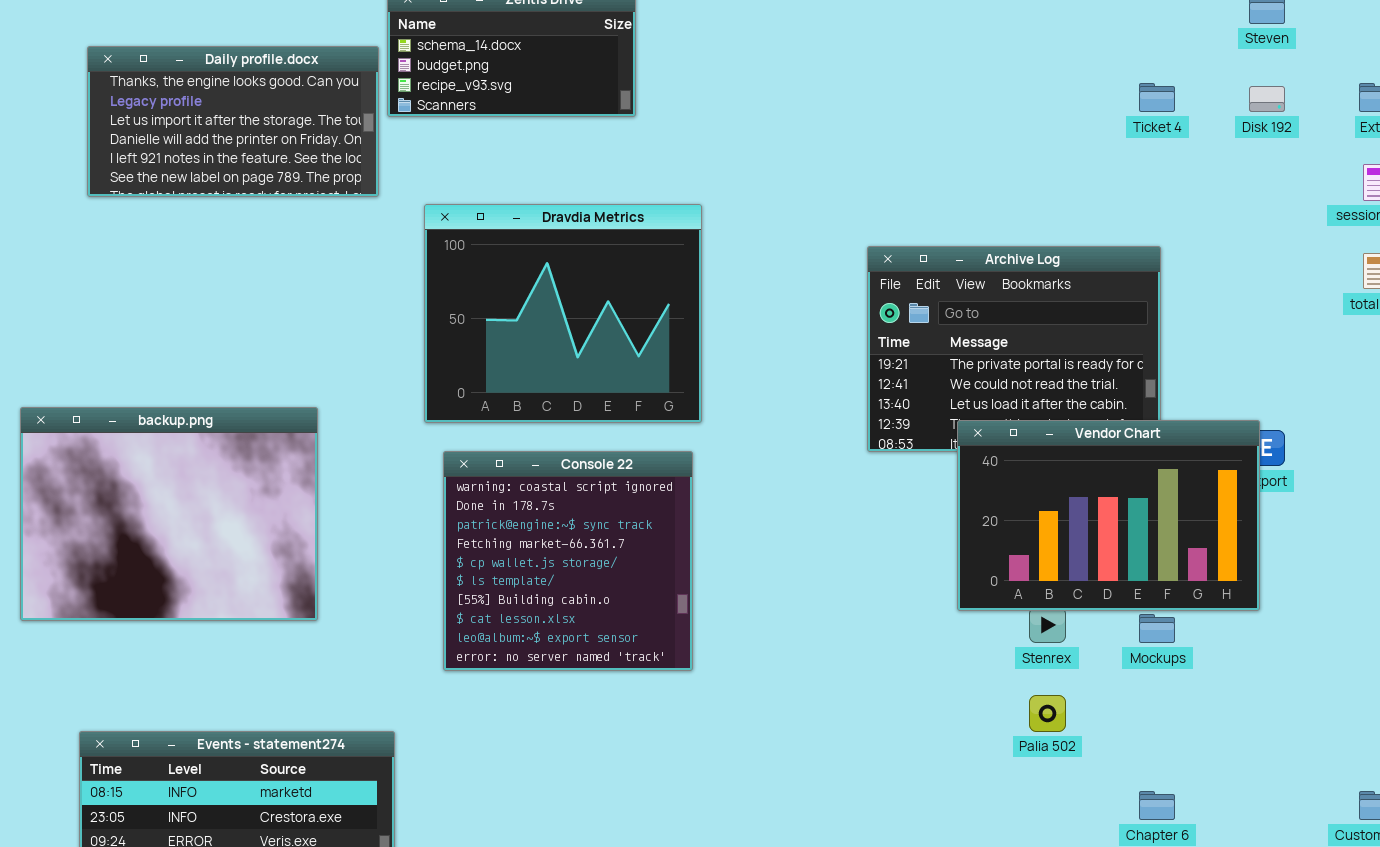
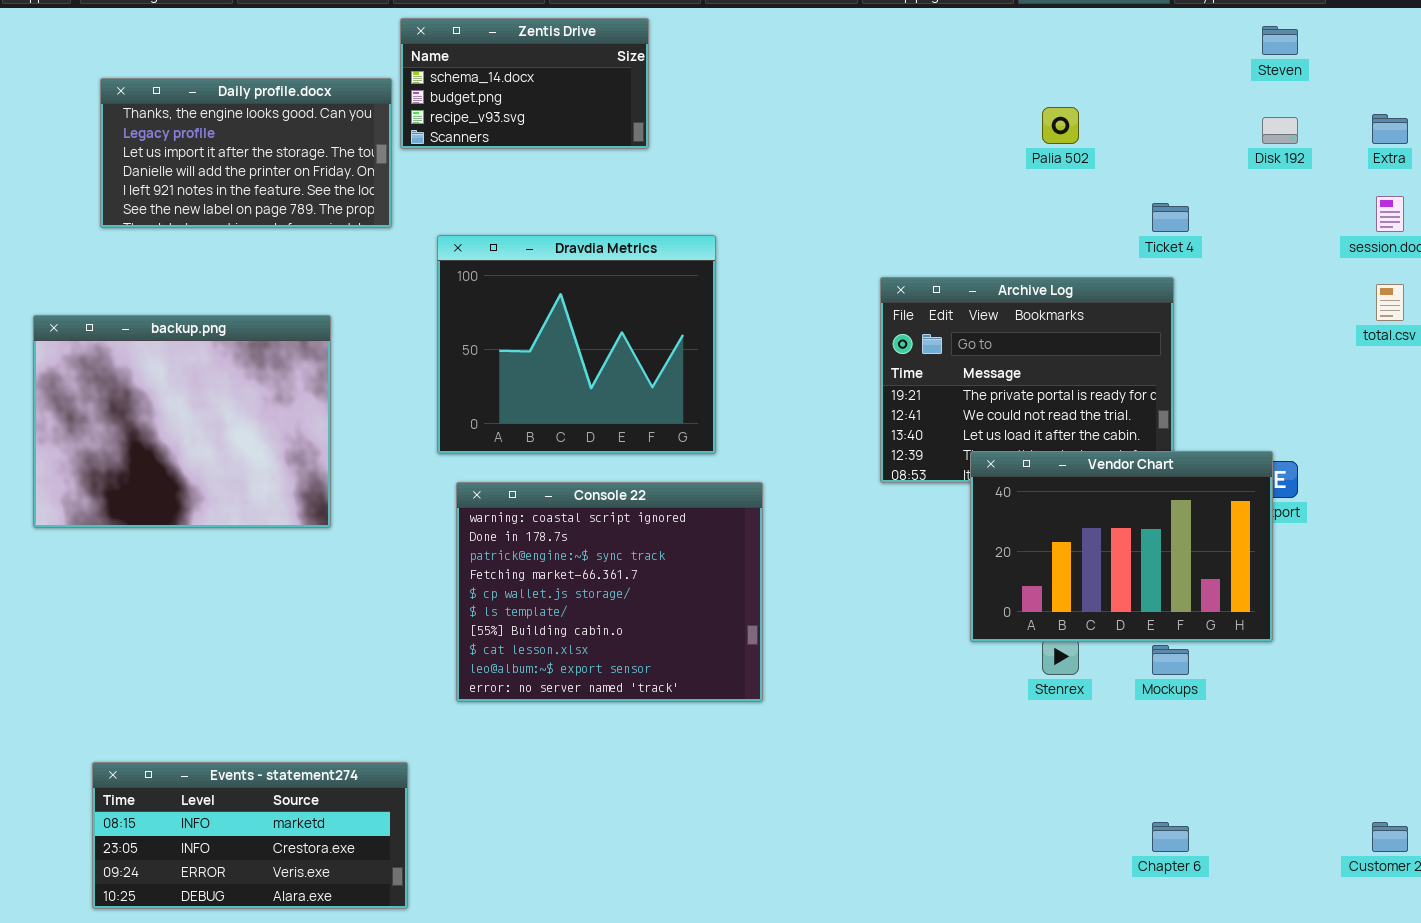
Ticket 4: [1139,83,1175,112] -> [1152,203,1189,232], moved
backup.png: [20,407,318,621] -> [33,315,331,528], moved
Console 22: [443,451,693,671] -> [456,482,763,702], resized
Palia 502: [1029,695,1066,732] -> [1042,107,1079,144], moved

